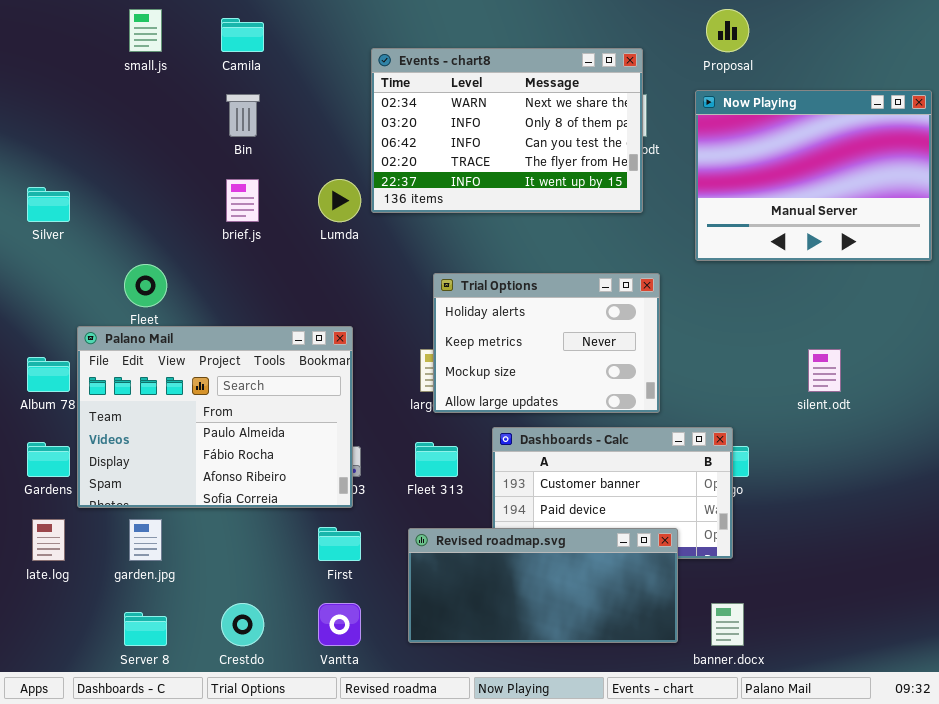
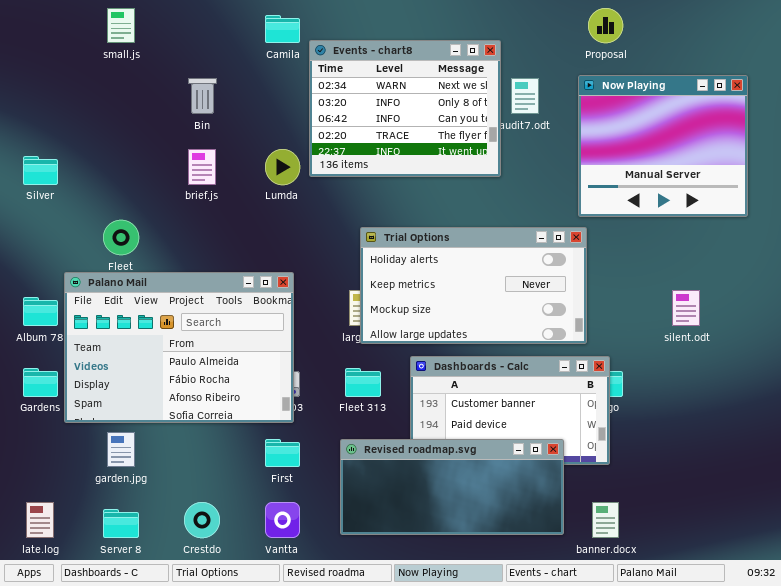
Camila: [221,18,264,52] -> [265,15,300,43], moved
Events - chart8: [371,48,643,213] -> [309,40,501,177], resized
Now Playing: [695,90,932,261] -> [578,75,748,217], resized
Trial Options: [433,273,660,413] -> [360,227,587,344], resized
late.log: [32,519,65,561] -> [26,502,54,538], moved

